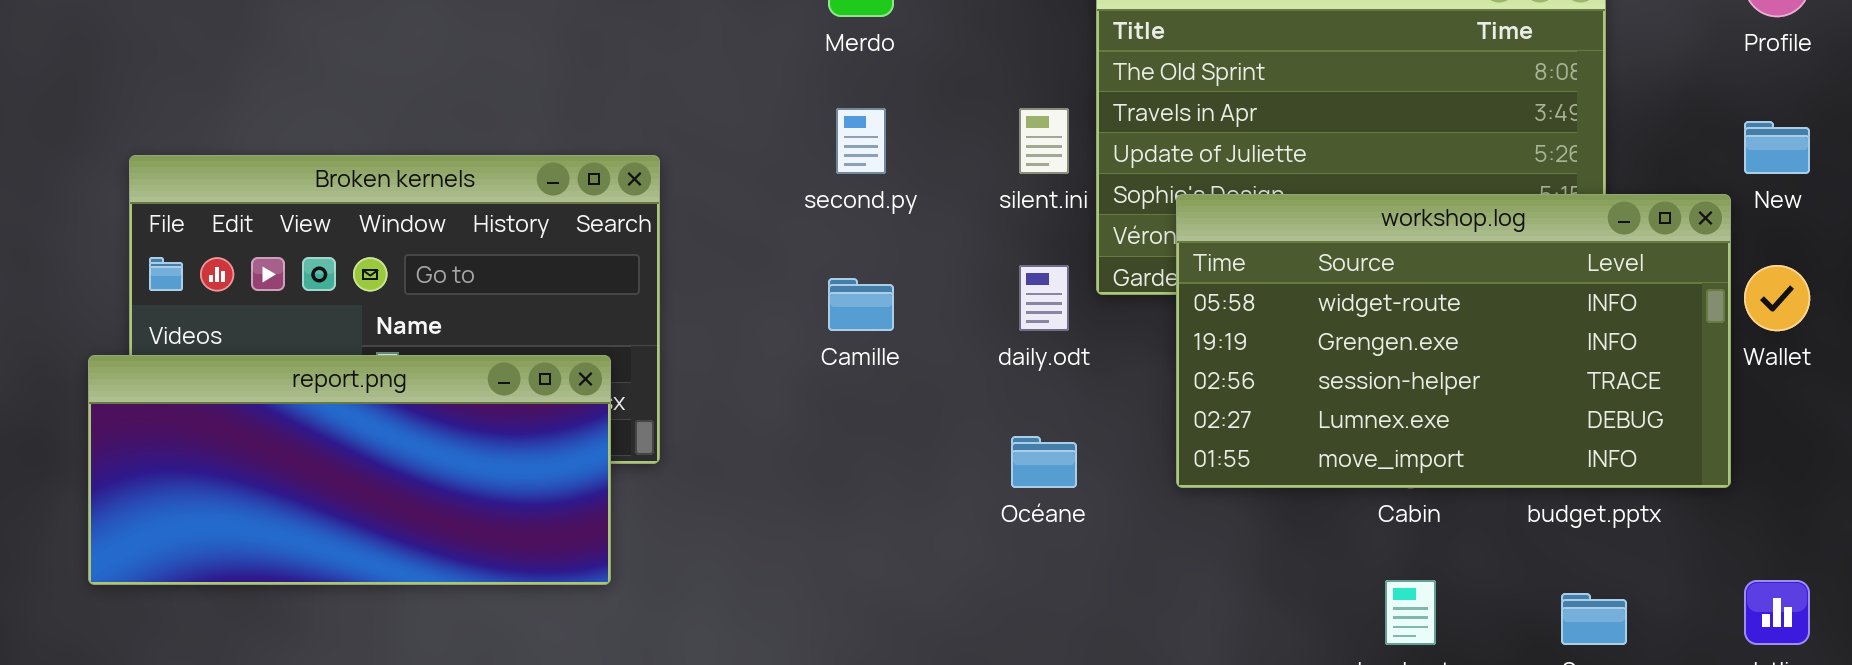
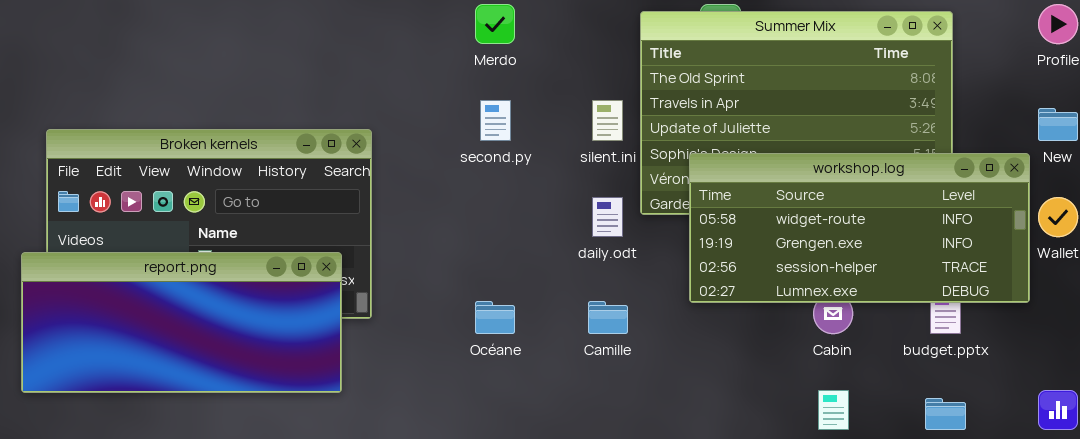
workshop.log: [1176,194,1731,488] -> [689,153,1030,303], resized
Camille: [828,278,894,331] -> [588,301,628,334], moved
Océane: [1011,436,1077,488] -> [475,301,515,334], moved

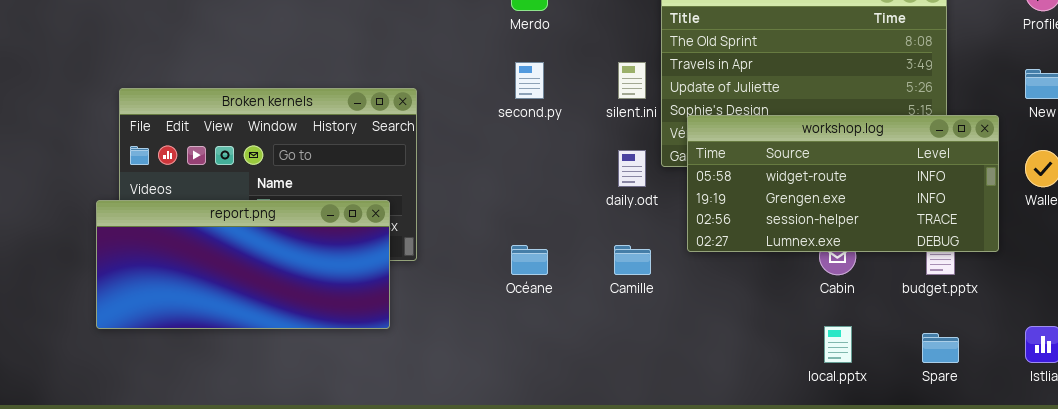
workshop.log: [689,153,1030,303] -> [687,115,999,252], moved

